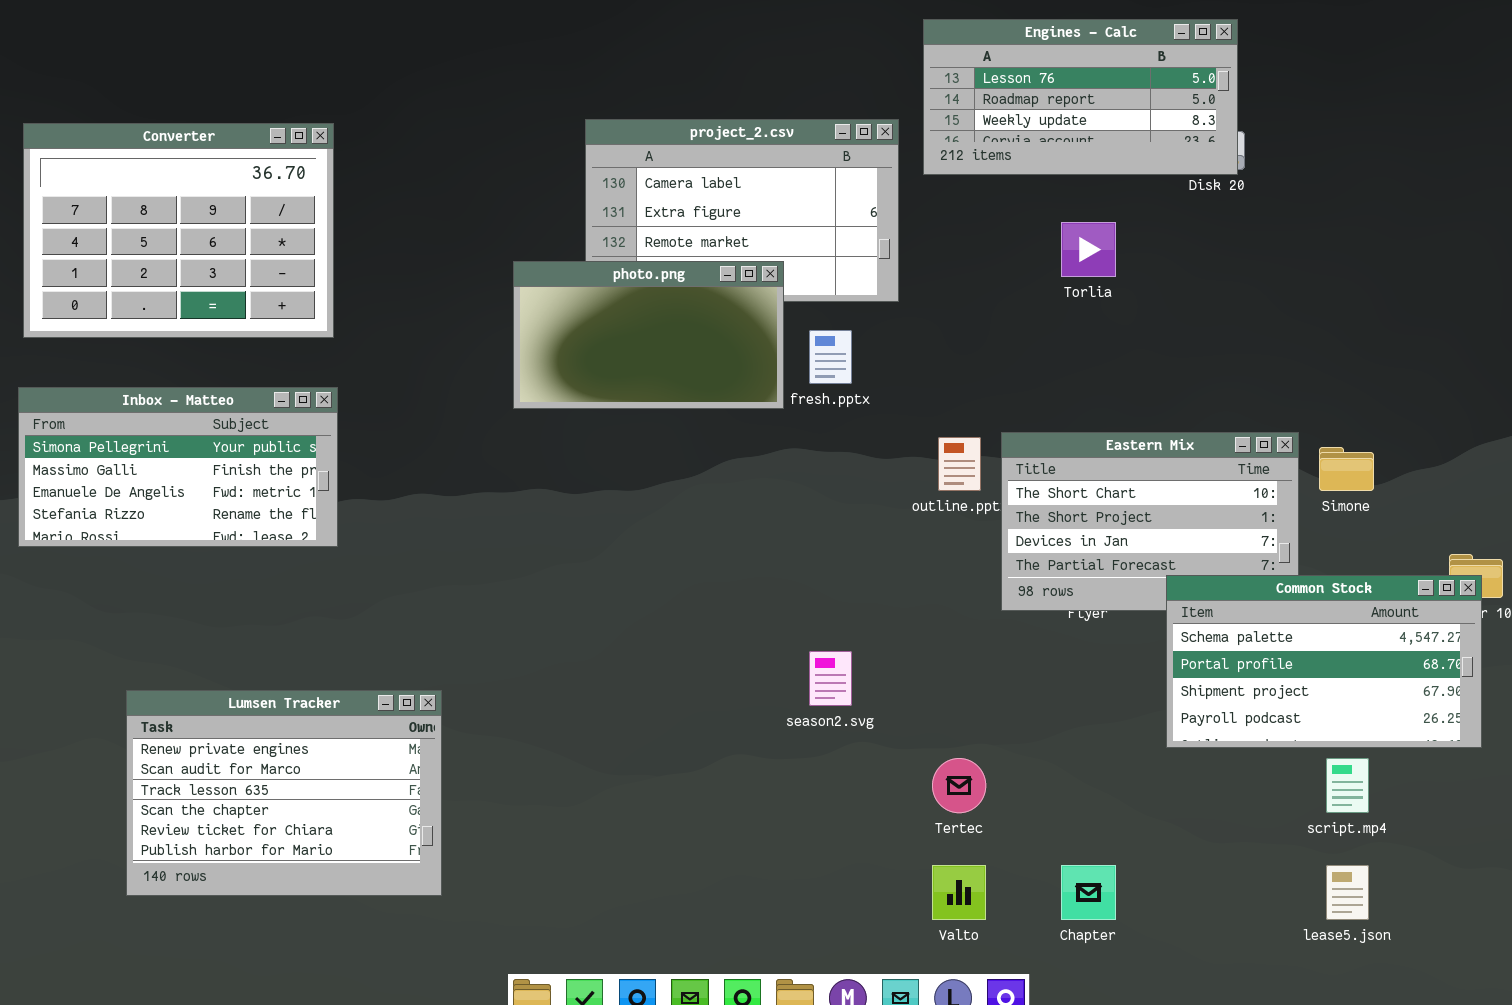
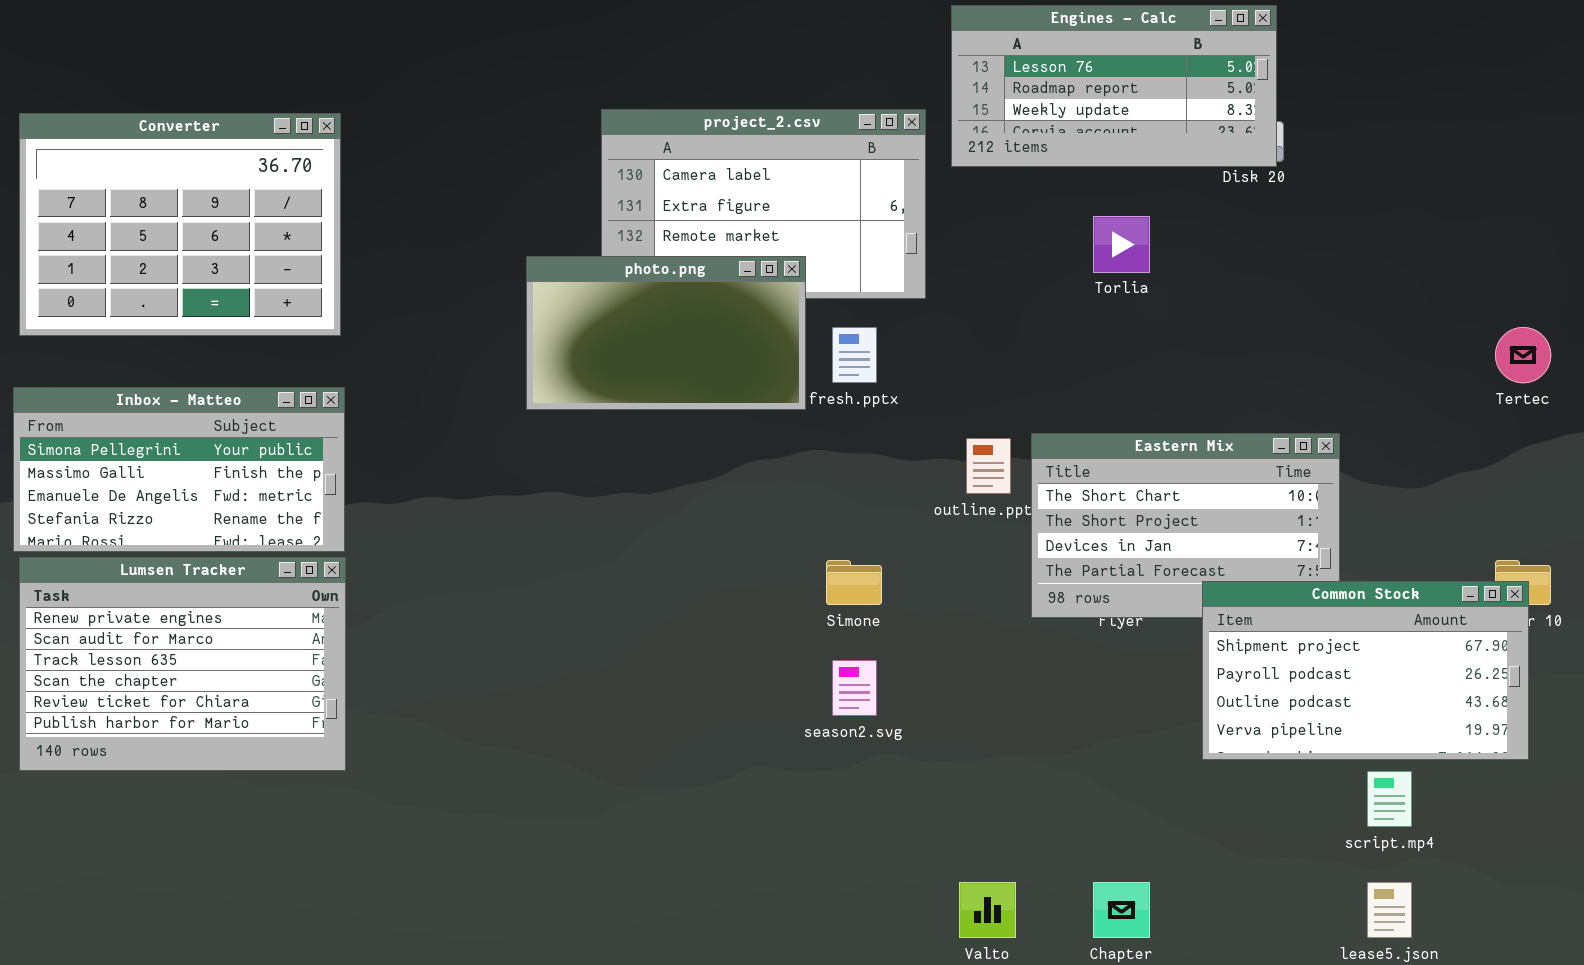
Simone: [1319,447,1374,491] -> [826,560,882,605], moved
Common Stock: [1166,575,1482,748] -> [1202,581,1529,760], scrolled down 2 rows
Lumsen Tracker: [126,690,442,896] -> [19,557,346,771], moved
Tertec: [932,758,986,813] -> [1495,327,1551,383], moved

